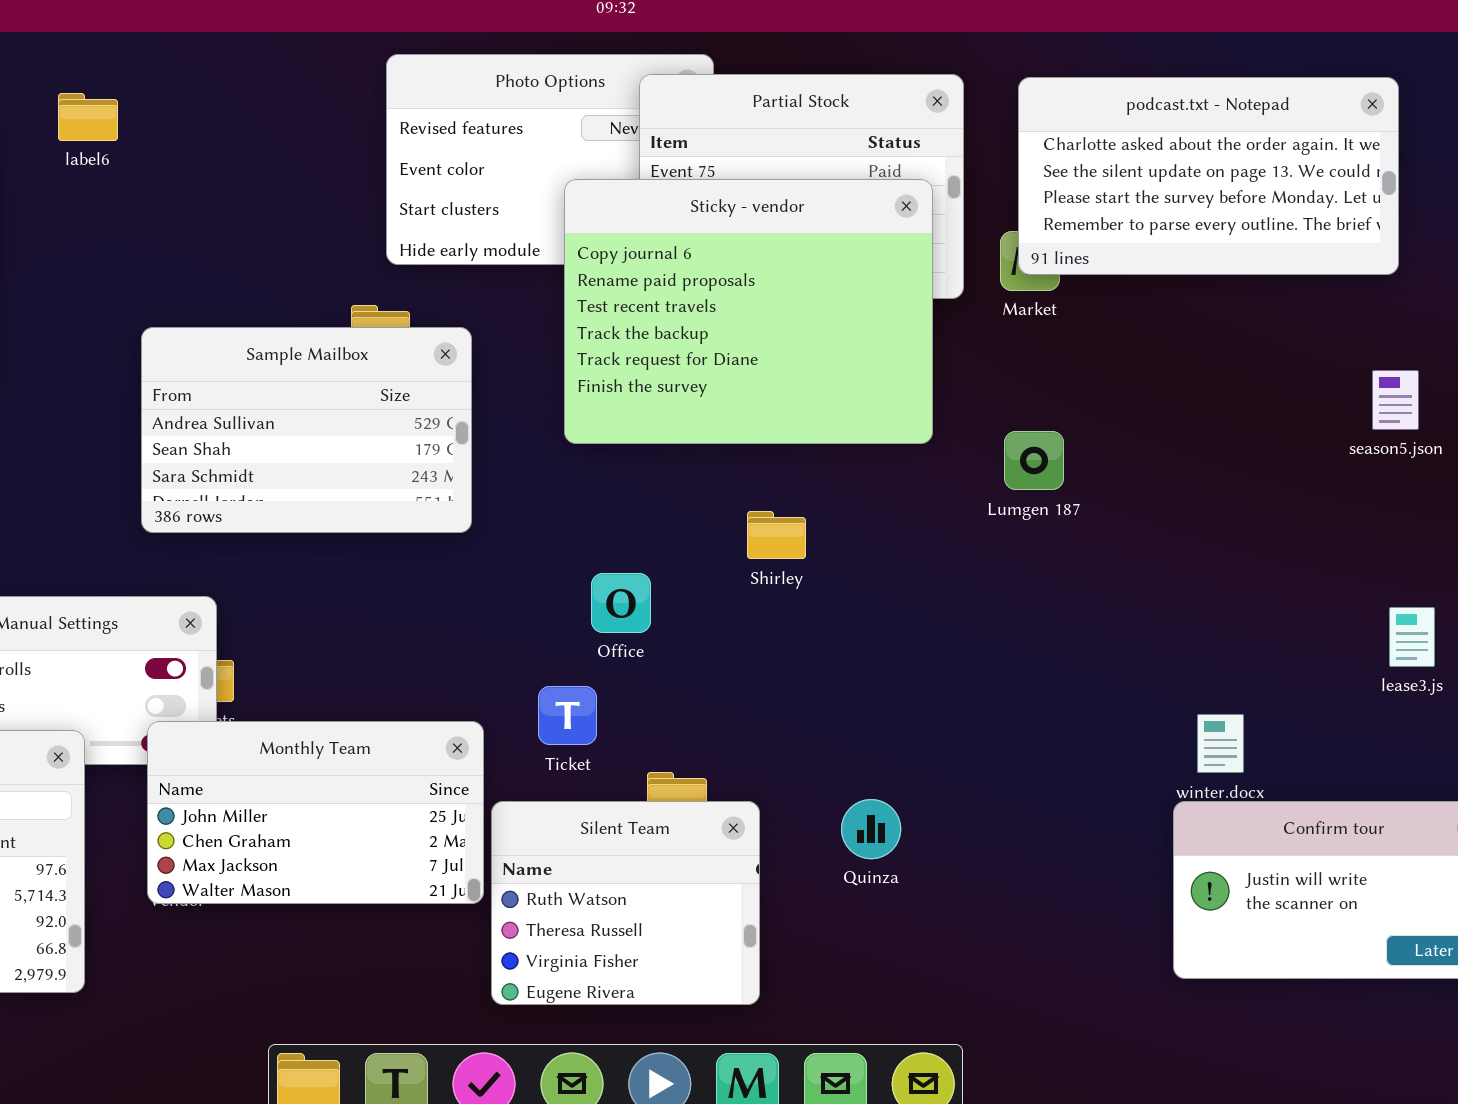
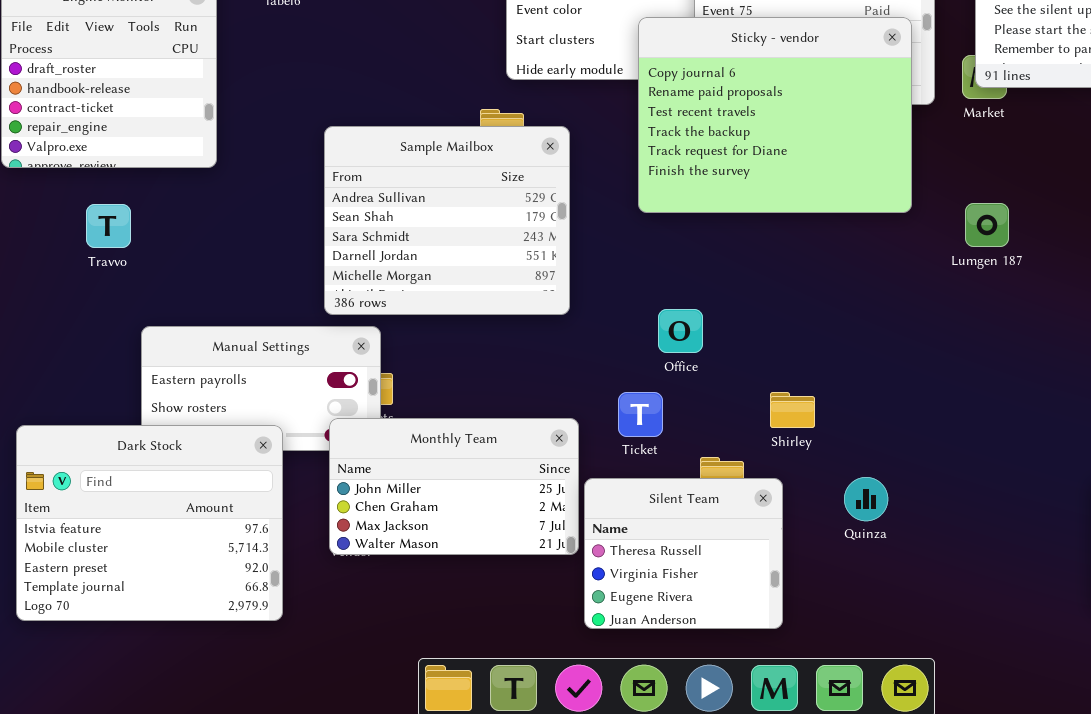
Sample Mailbox: [141,327,472,533] -> [324,126,570,315], resized
Shirley: [747,511,806,559] -> [770,392,815,428], moved
Silent Team: [491,801,760,1005] -> [584,478,783,629], scrolled down 1 row

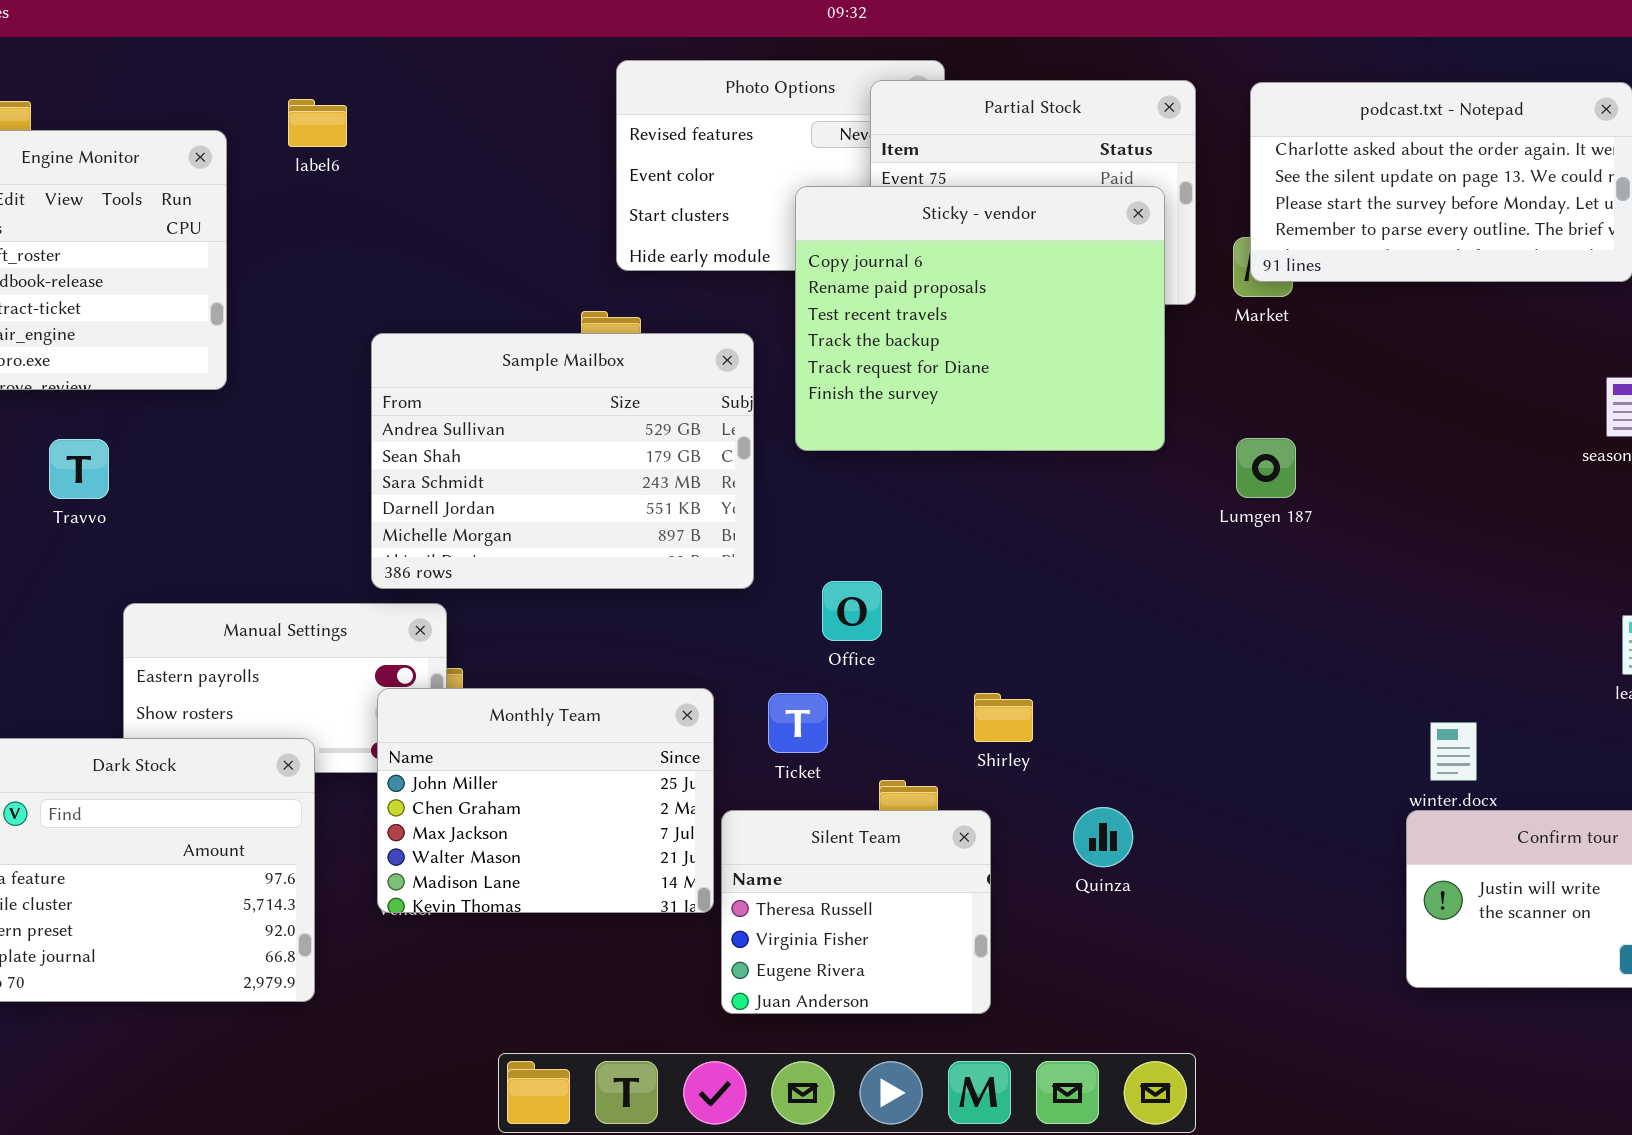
Sample Mailbox: [324,126,570,315] -> [371,333,754,589], resized
Monthly Team: [329,418,579,555] -> [377,688,714,913], resized

